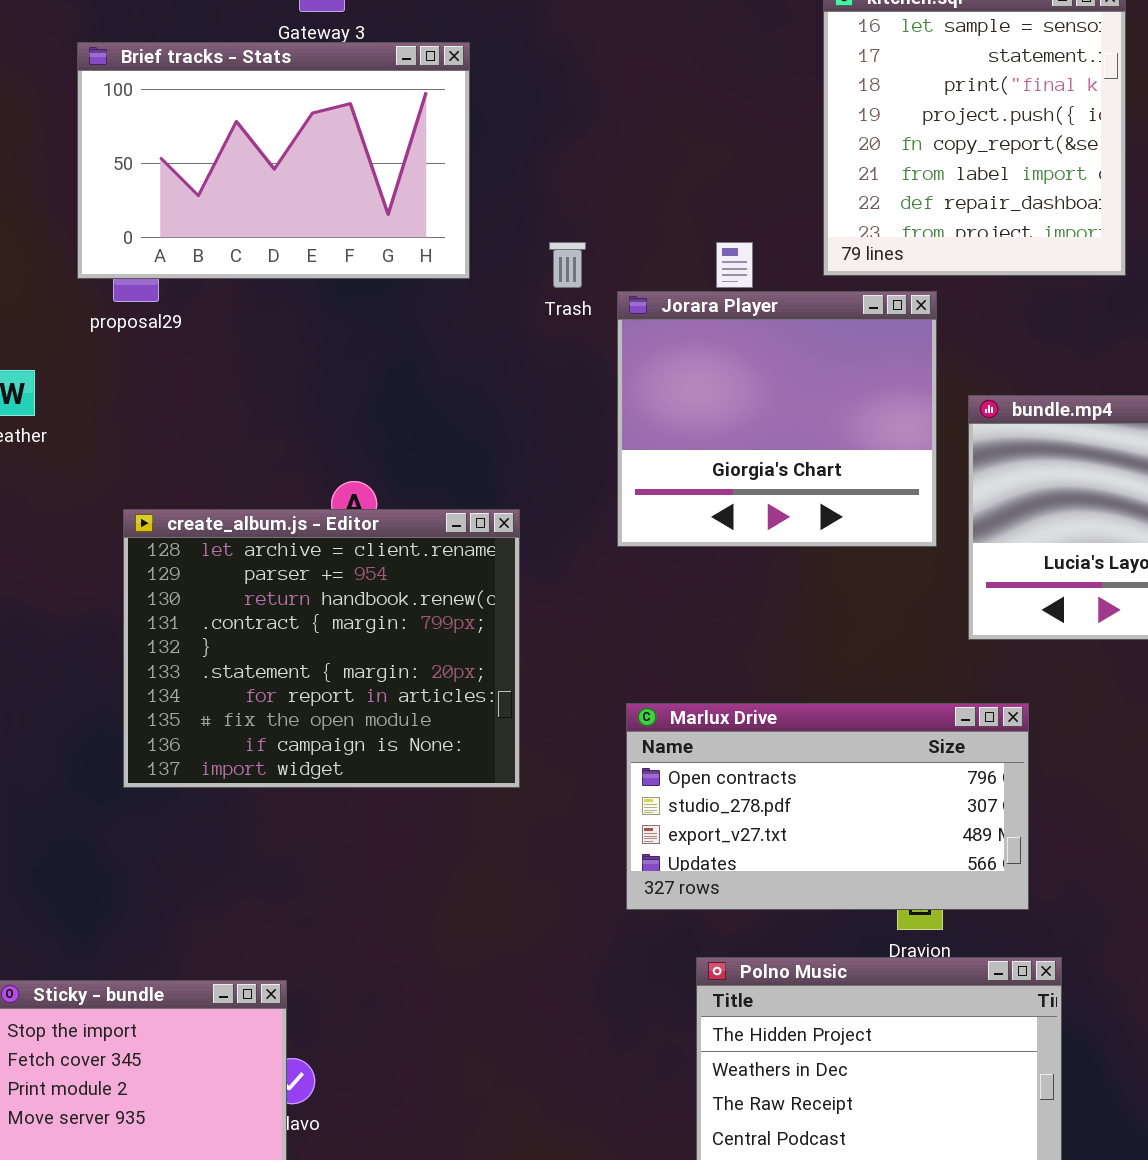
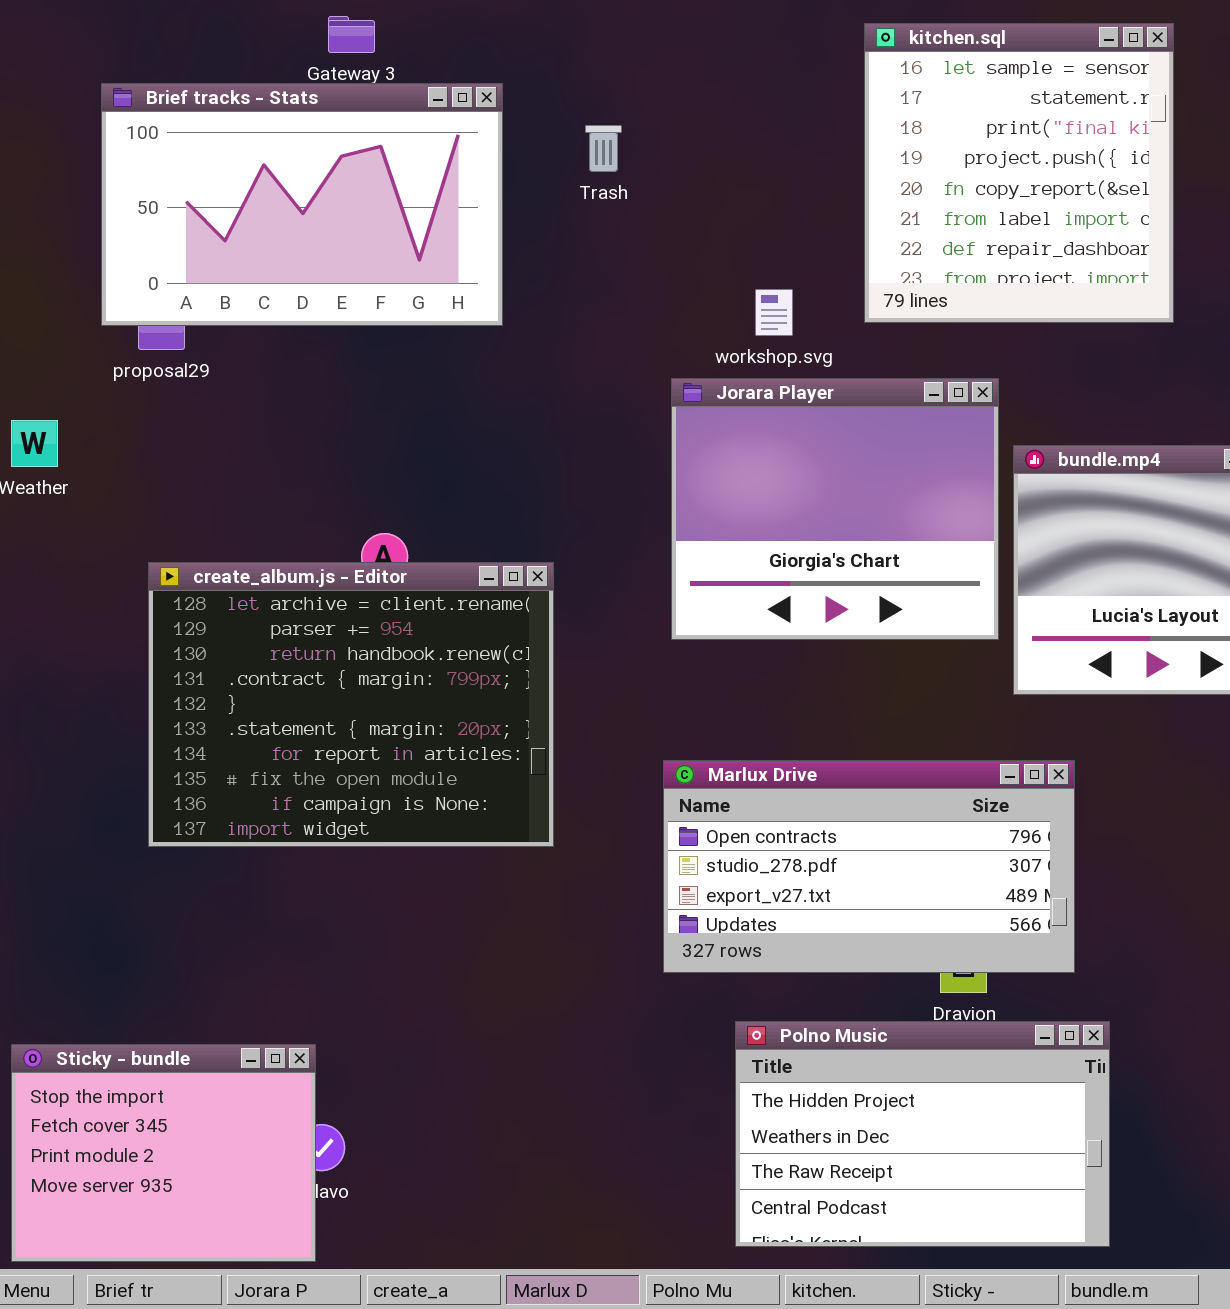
Trash: [549,242,586,288] -> [585,125,622,172], moved
Jorara Player: [617,291,937,547] -> [671,378,999,640], moved

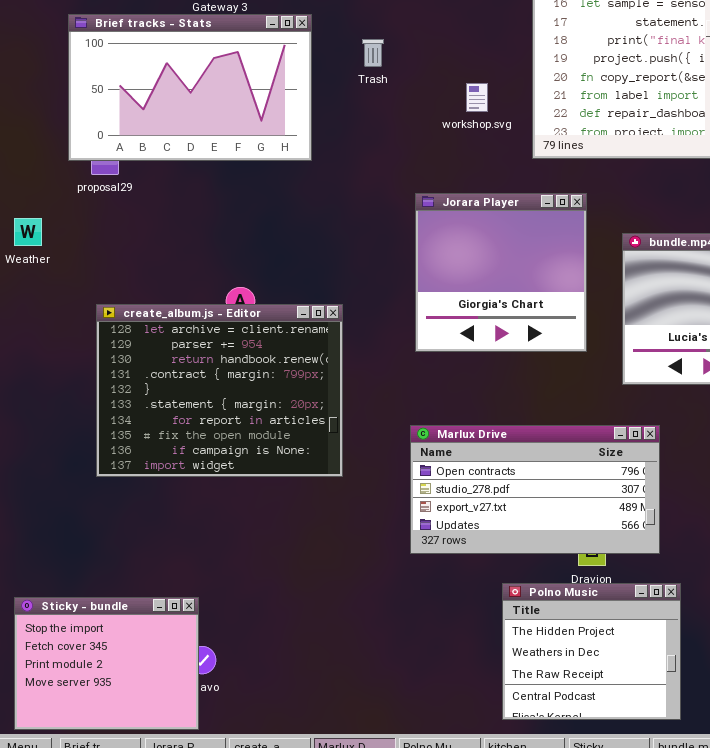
workshop.svg: [755,289,793,336] -> [466,83,488,112], moved
Jorara Player: [671,378,999,640] -> [415,193,587,352], resized
Polno Music: [735,1021,1110,1247] -> [502,583,681,720], resized

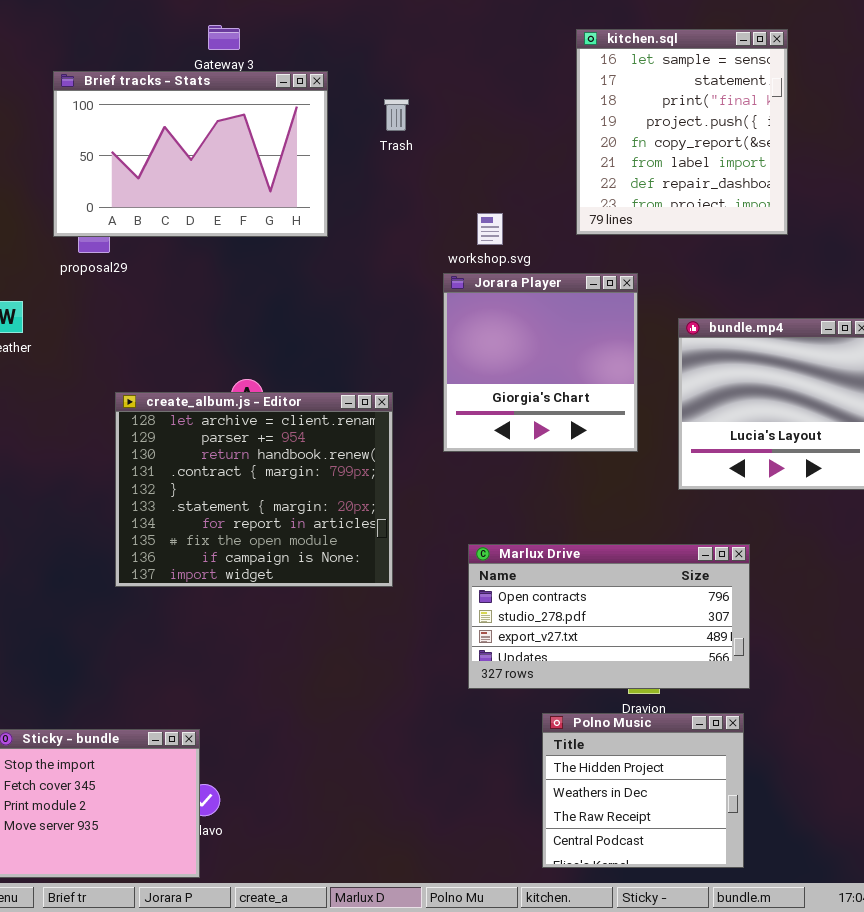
workshop.svg: [466,83,488,112] -> [477,213,503,245], moved
create_album.js - Editor: [96,304,343,477] -> [115,392,393,587], moved
Marlux Drive: [410,425,660,554] -> [468,544,750,689], moved

